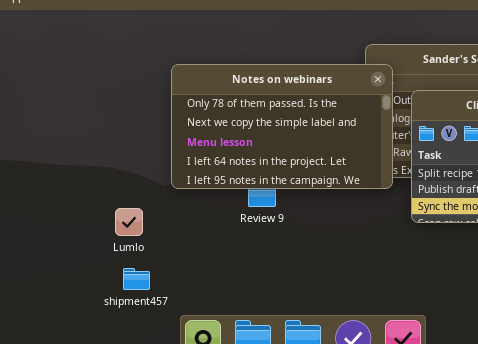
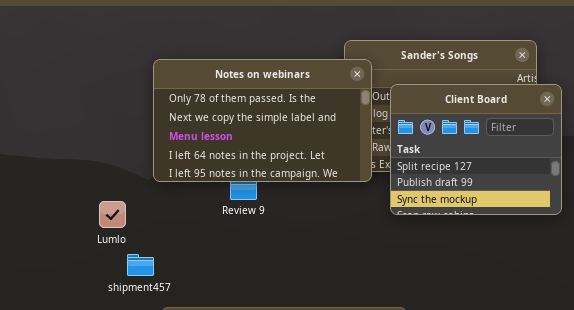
shipment457: [123,268,150,290] -> [127,254,154,276], moved

